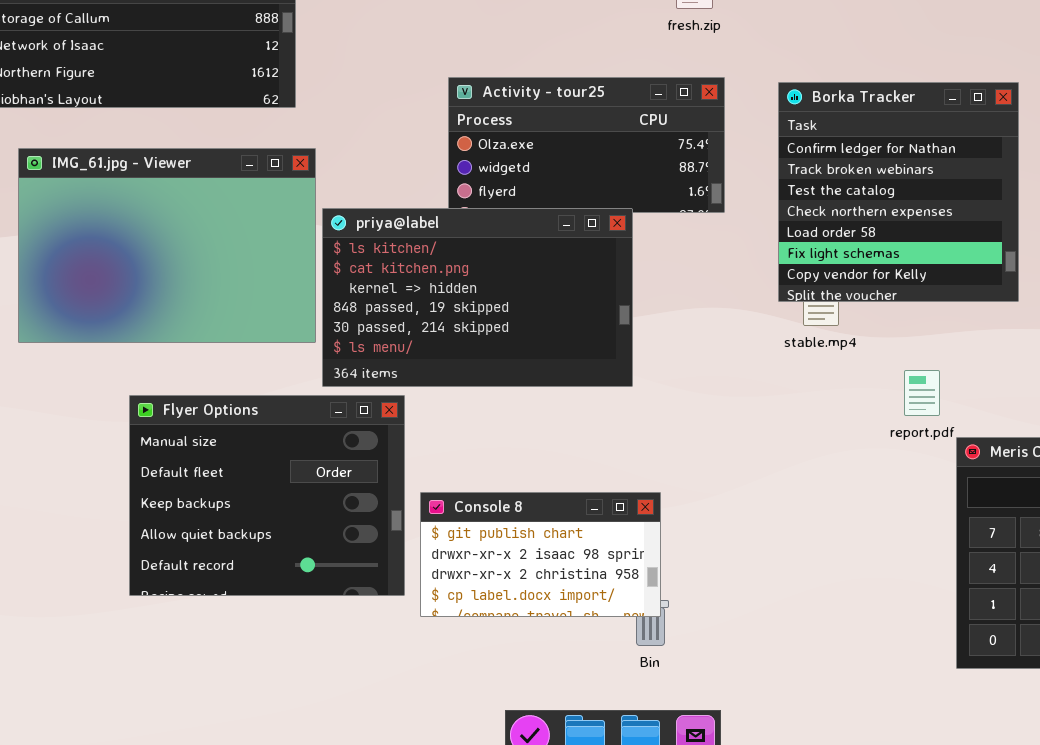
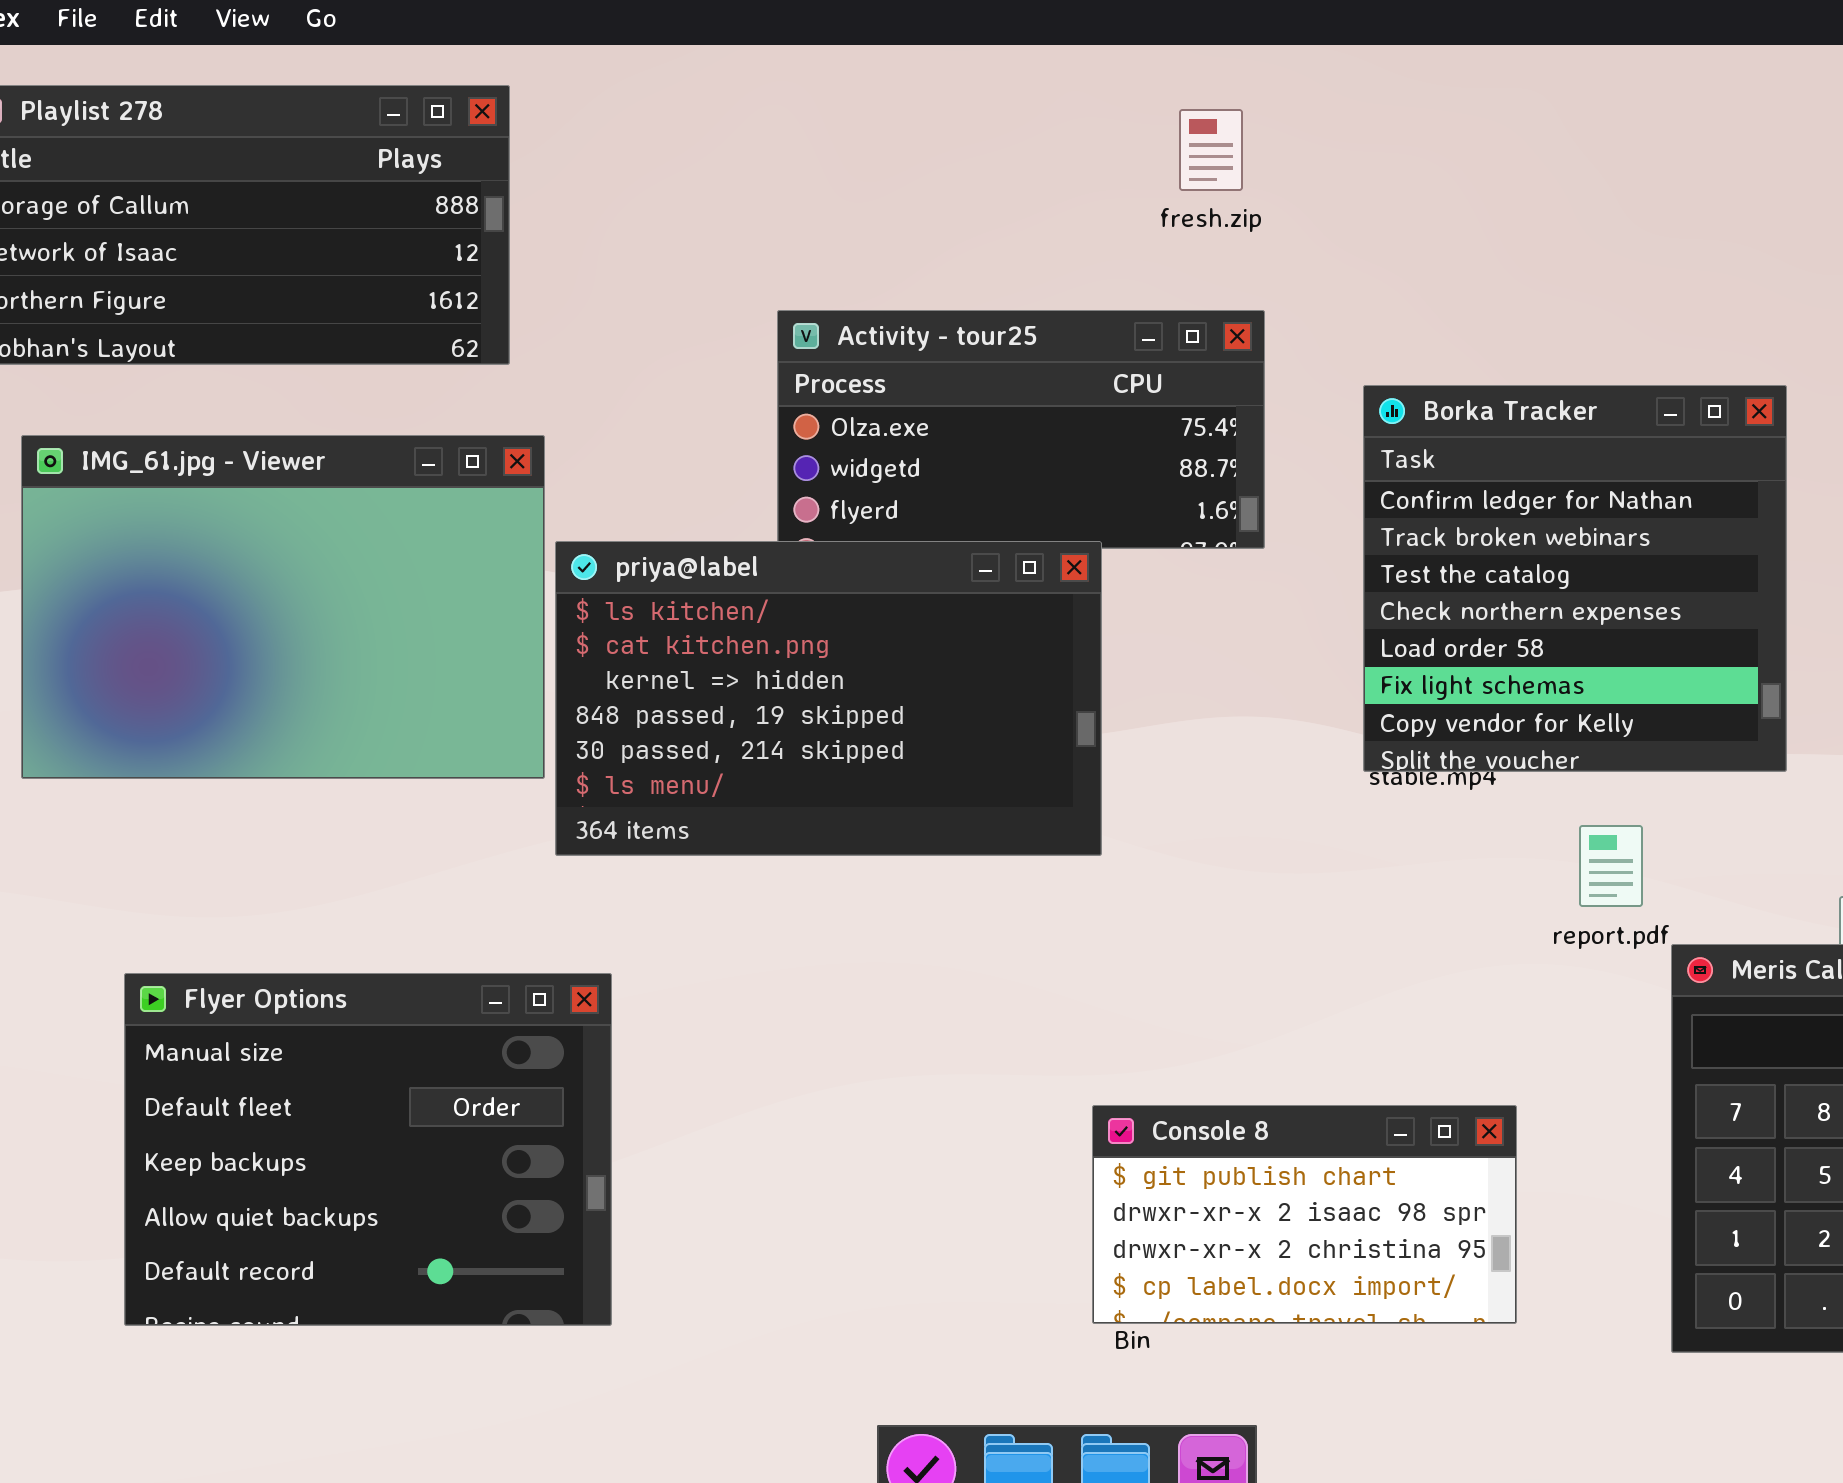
Borka Tracker: [778,82,1019,302] -> [1363,385,1787,772], moved
Flyer Options: [129,395,405,596] -> [124,973,612,1326], moved
Console 8: [420,492,661,617] -> [1092,1105,1517,1324], moved

